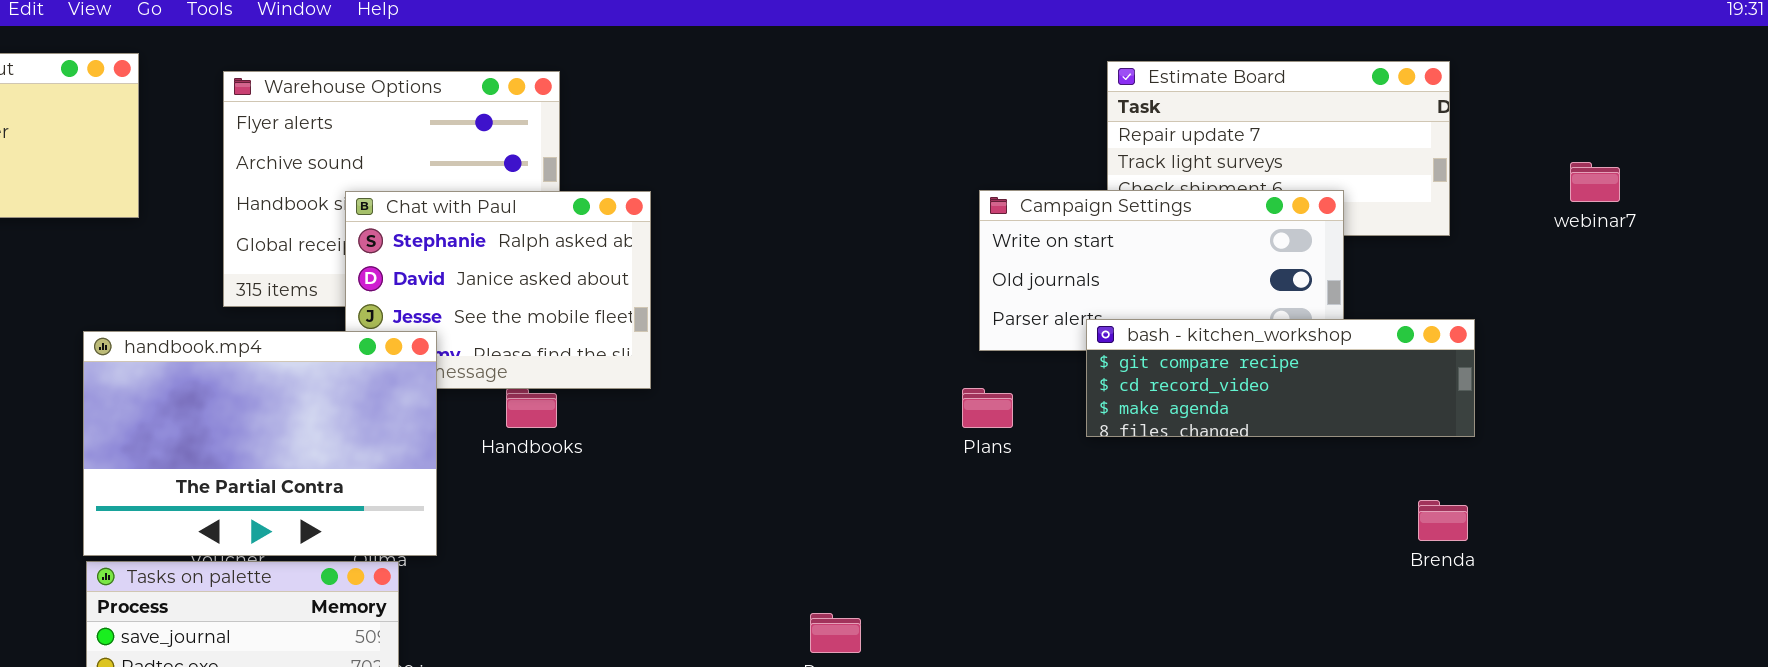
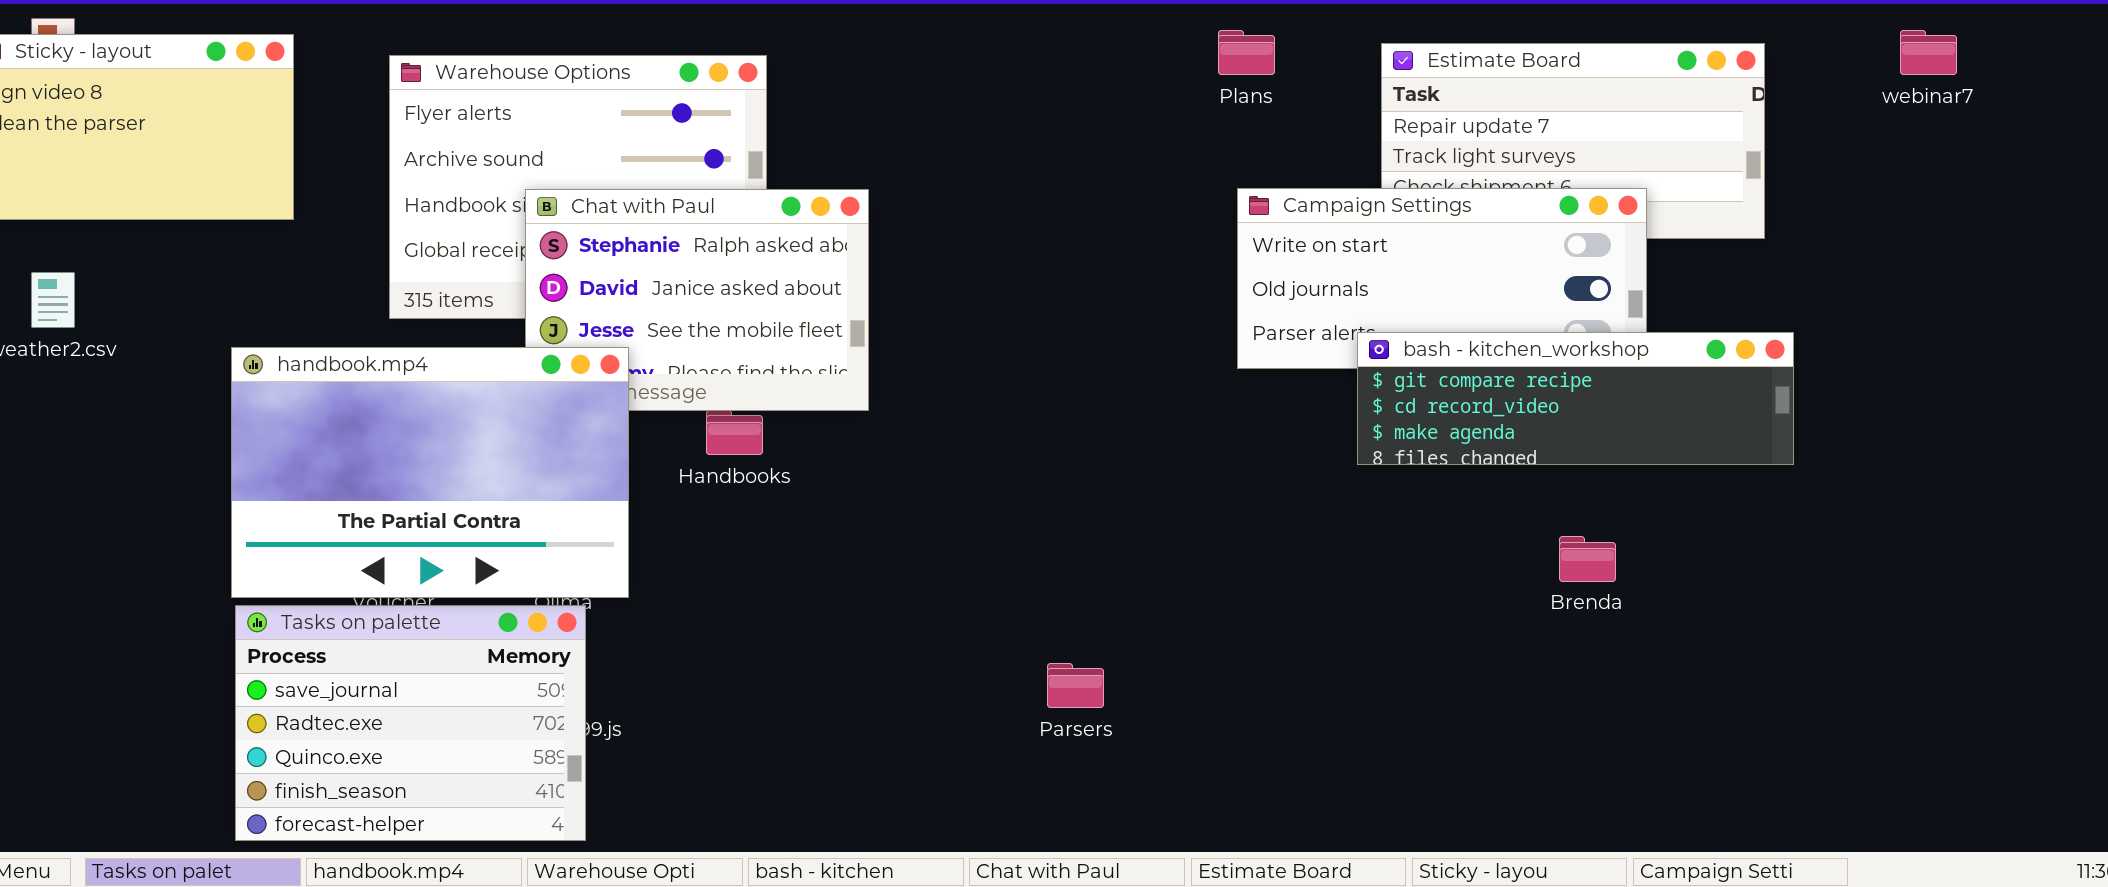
webinar7: [1570,162,1620,202] -> [1900,30,1957,75], moved
Plans: [962,388,1013,428] -> [1218,30,1275,75], moved
Brenda: [1418,500,1468,541] -> [1559,536,1616,582], moved

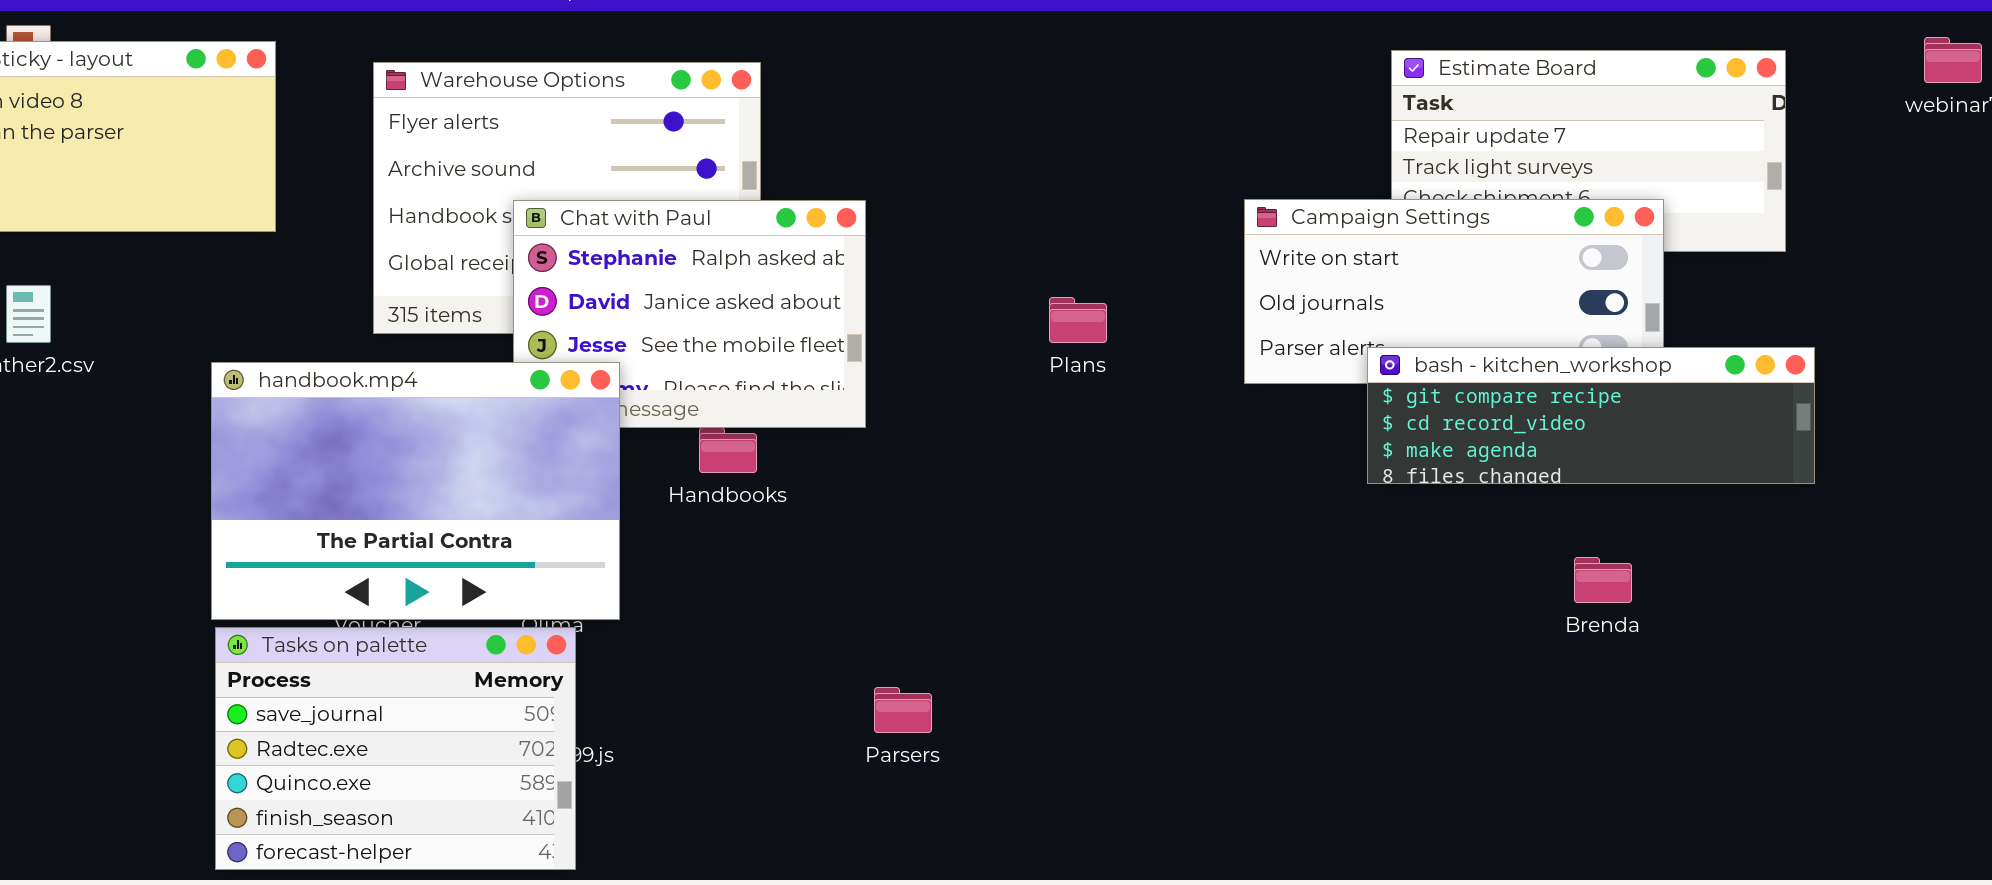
Plans: [1218,30,1275,75] -> [1049,297,1107,343], moved
Parsers: [1047,663,1104,708] -> [874,687,932,733], moved

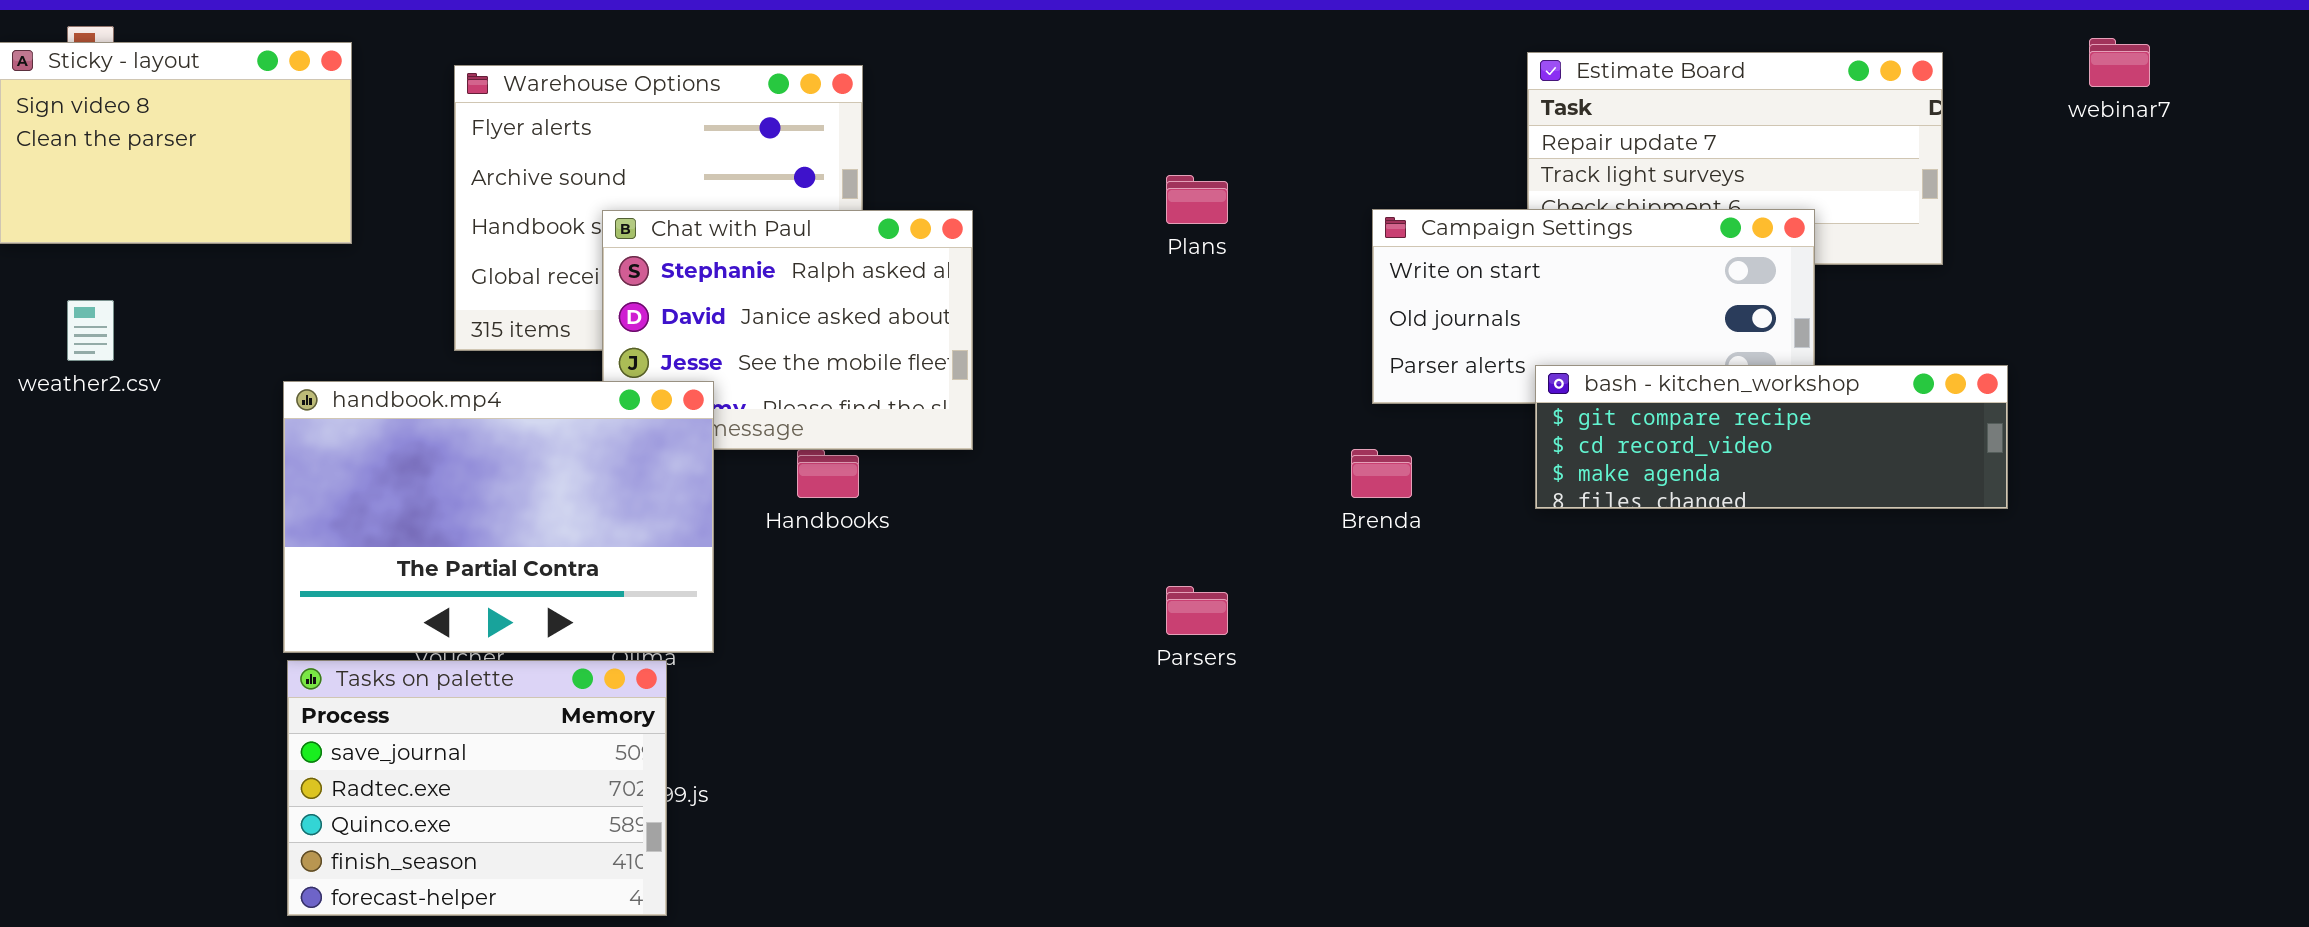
Plans: [1049,297,1107,343] -> [1166,175,1228,224], moved
bash - kitchen_workshop: [1367,347,1815,484] -> [1535,365,2008,509], moved
Brenda: [1574,557,1632,603] -> [1351,449,1412,498], moved
Parsers: [874,687,932,733] -> [1166,586,1228,635], moved

